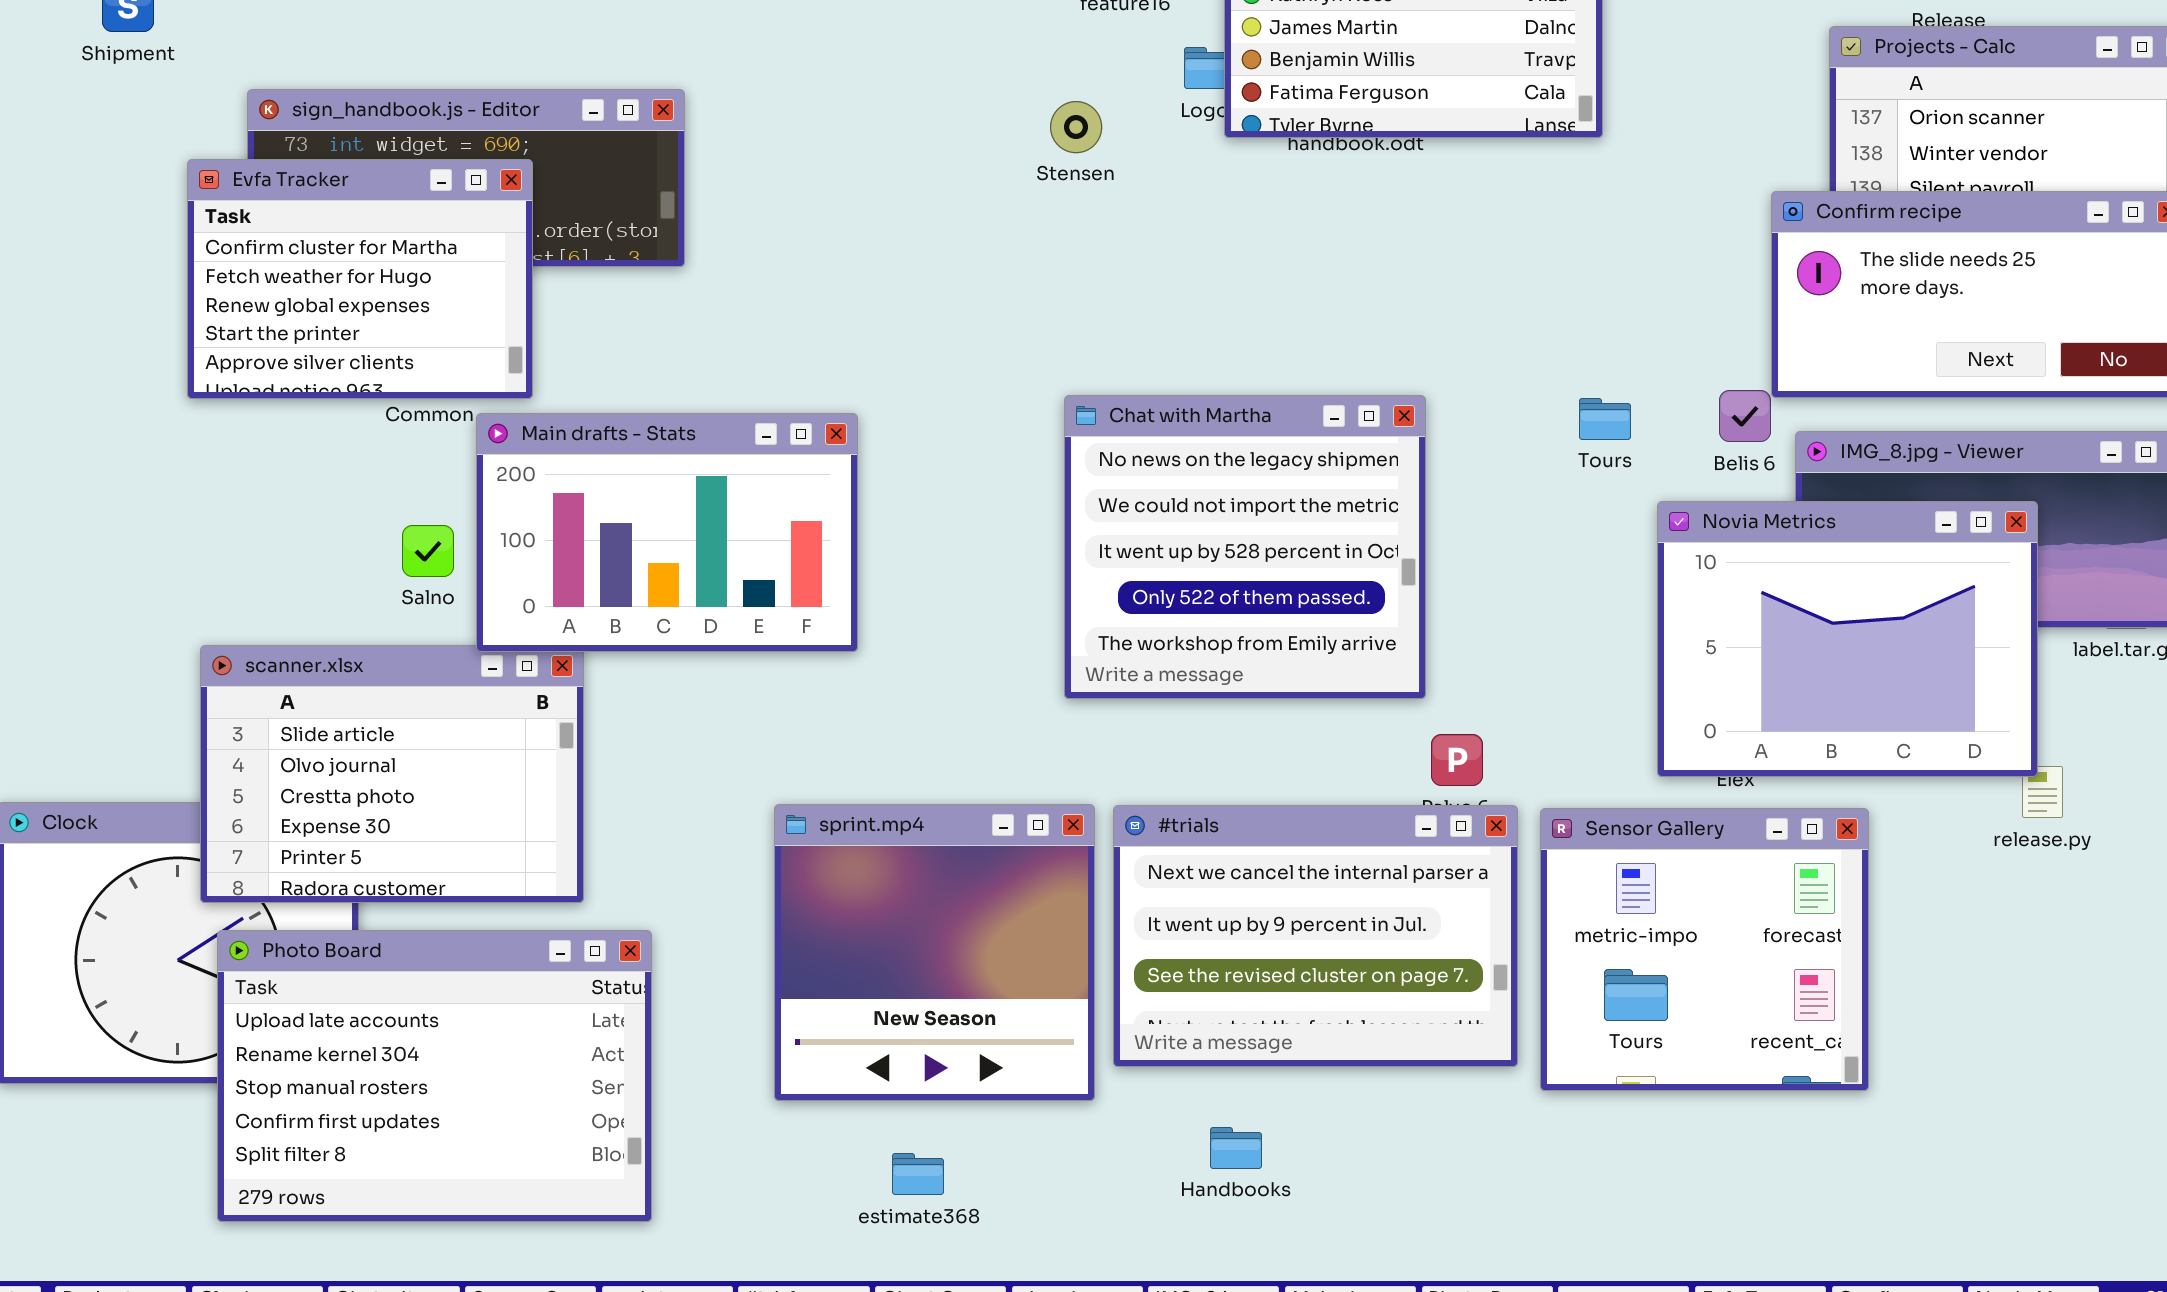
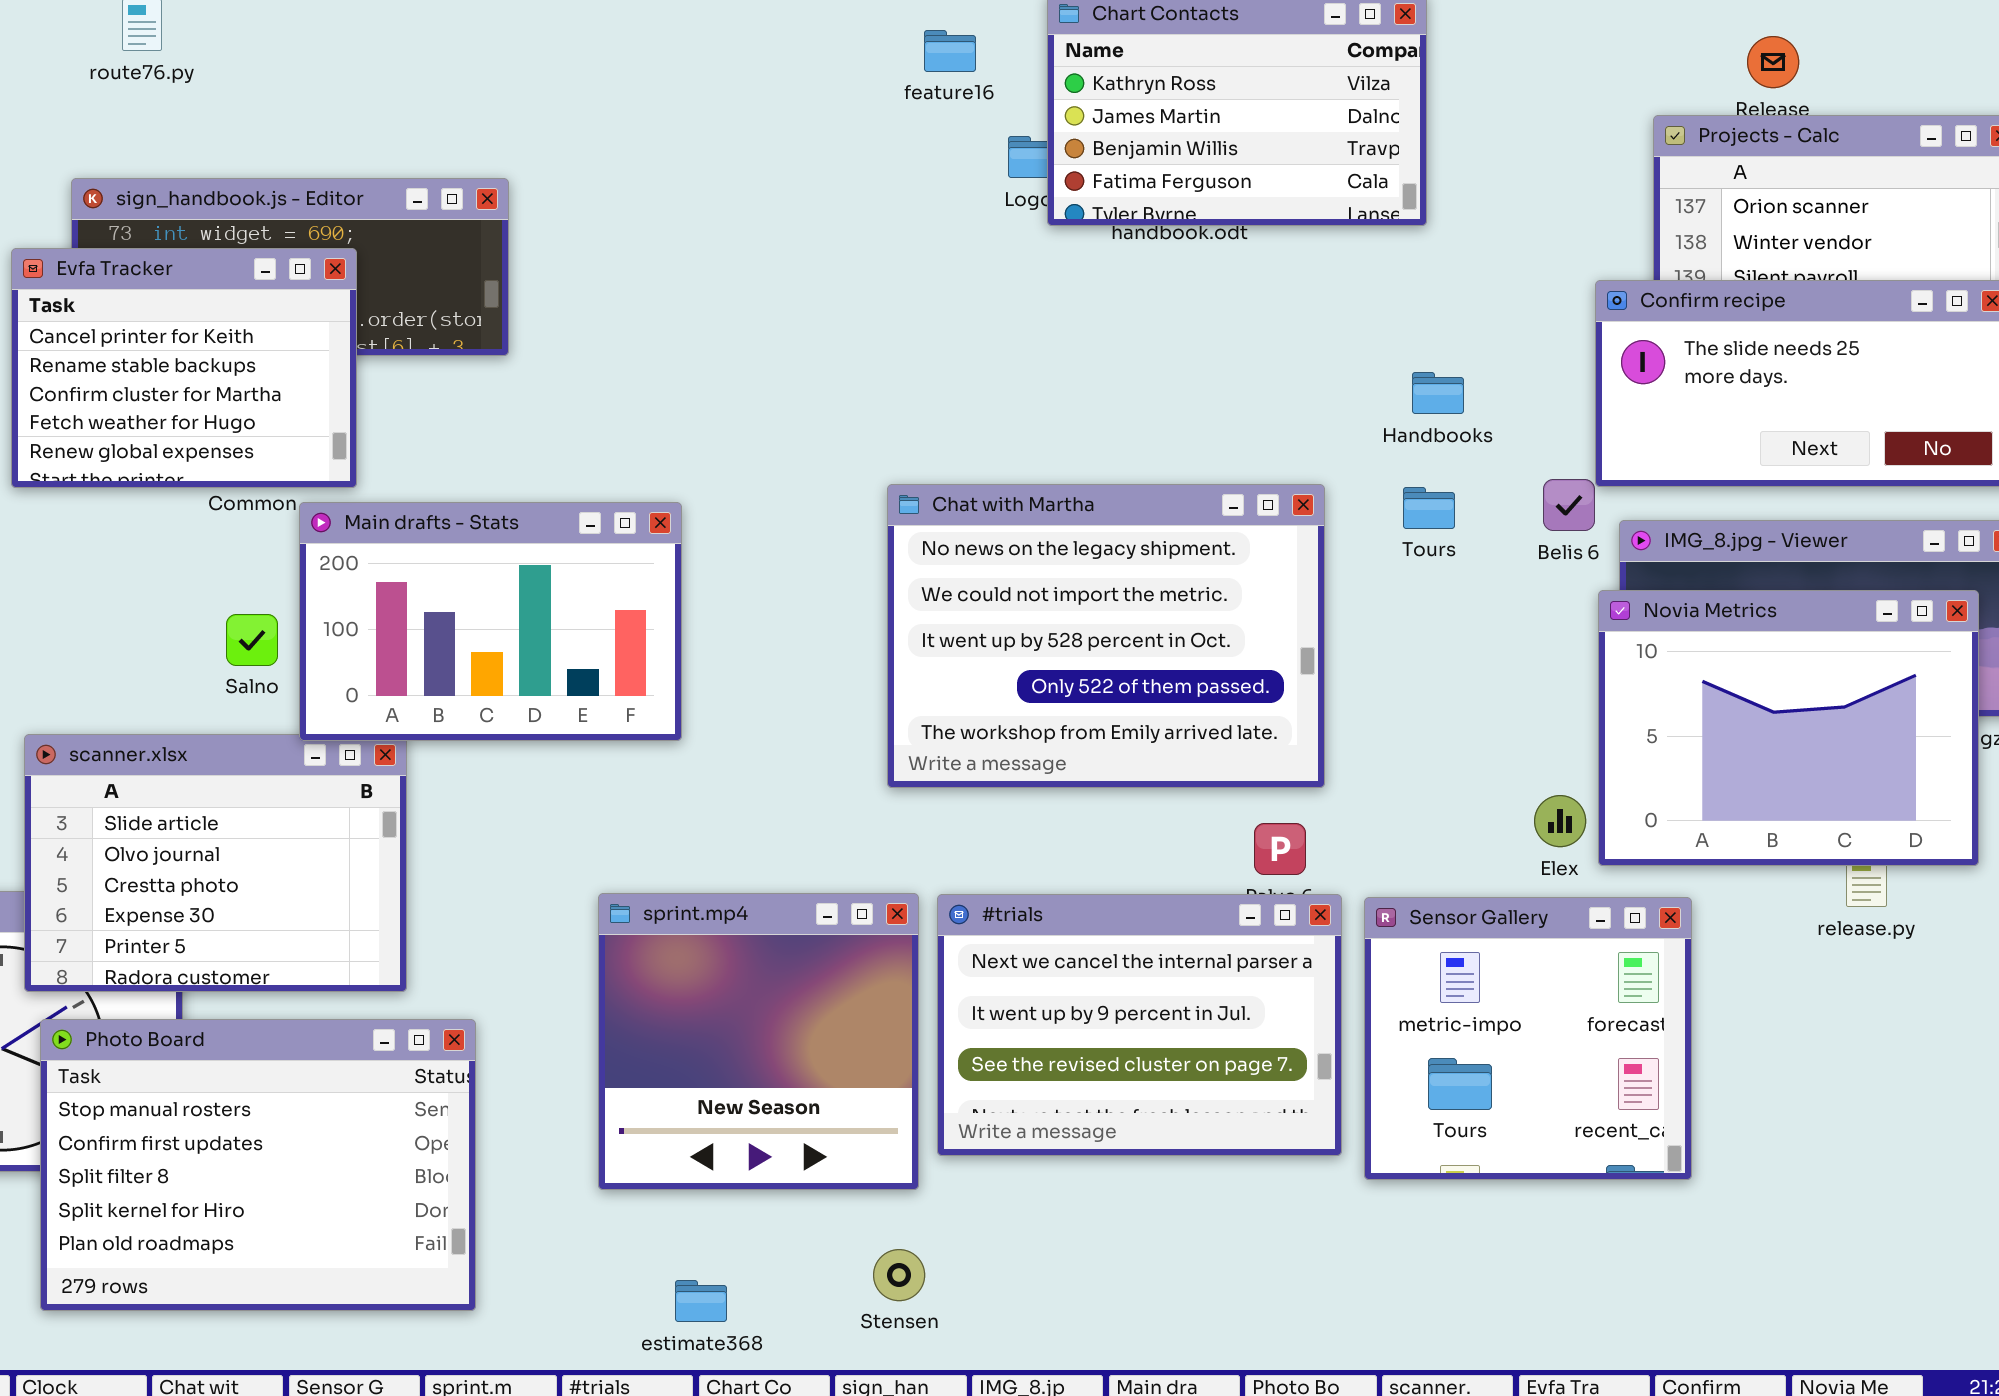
Stensen: [1050,101,1102,153] -> [873,1249,925,1301], moved
Evfa Tracker: [187,159,533,399] -> [11,248,357,488], scrolled up 2 rows
Chat with Martha: [1064,395,1426,699] -> [887,484,1325,788], resized
Novia Metrics: [1657,501,2038,777] -> [1598,590,1979,866], moved
Photo Board: [217,930,652,1222] -> [40,1019,476,1311], scrolled down 2 rows
Handbooks: [1210,1127,1262,1169] -> [1412,372,1464,414], moved
estimate368: [892,1153,944,1195] -> [675,1280,727,1322], moved

